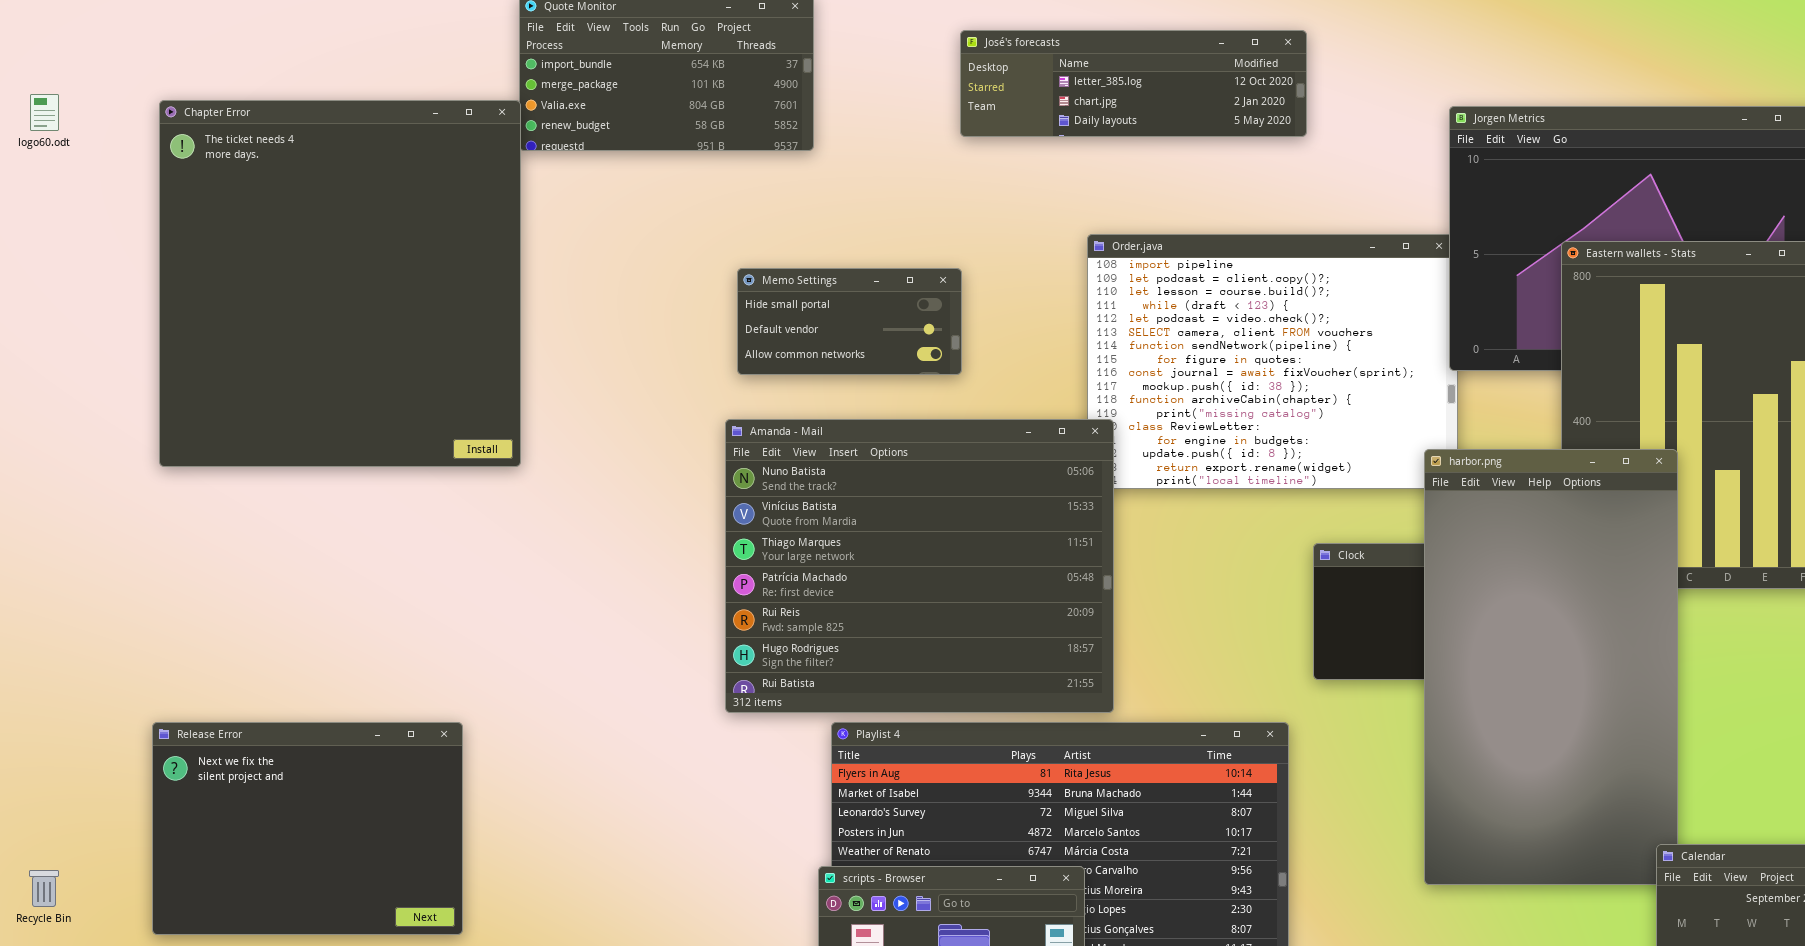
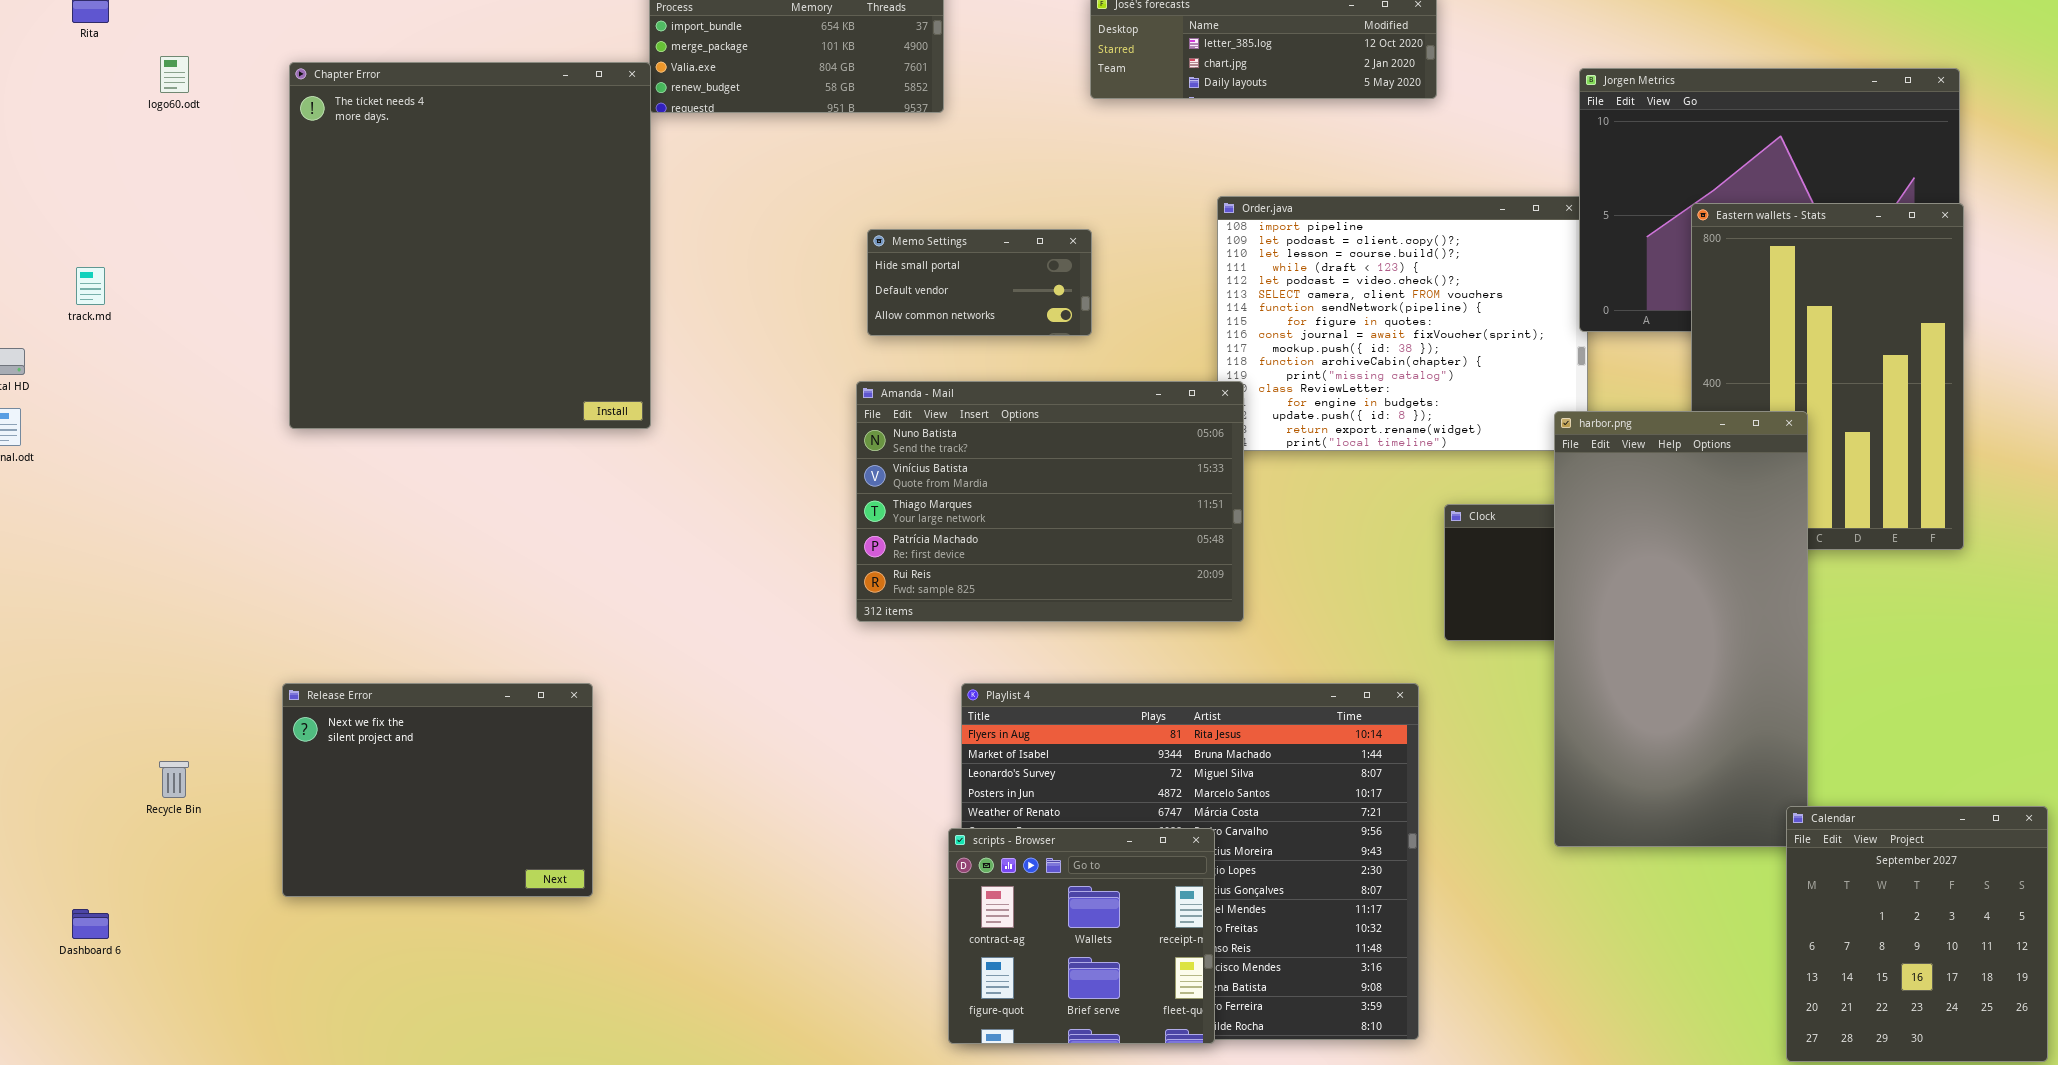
Amanda - Mail: [725,419,1114,713] -> [856,381,1244,622], resized
Recycle Bin: [29,870,59,907] -> [159,761,189,798], moved

